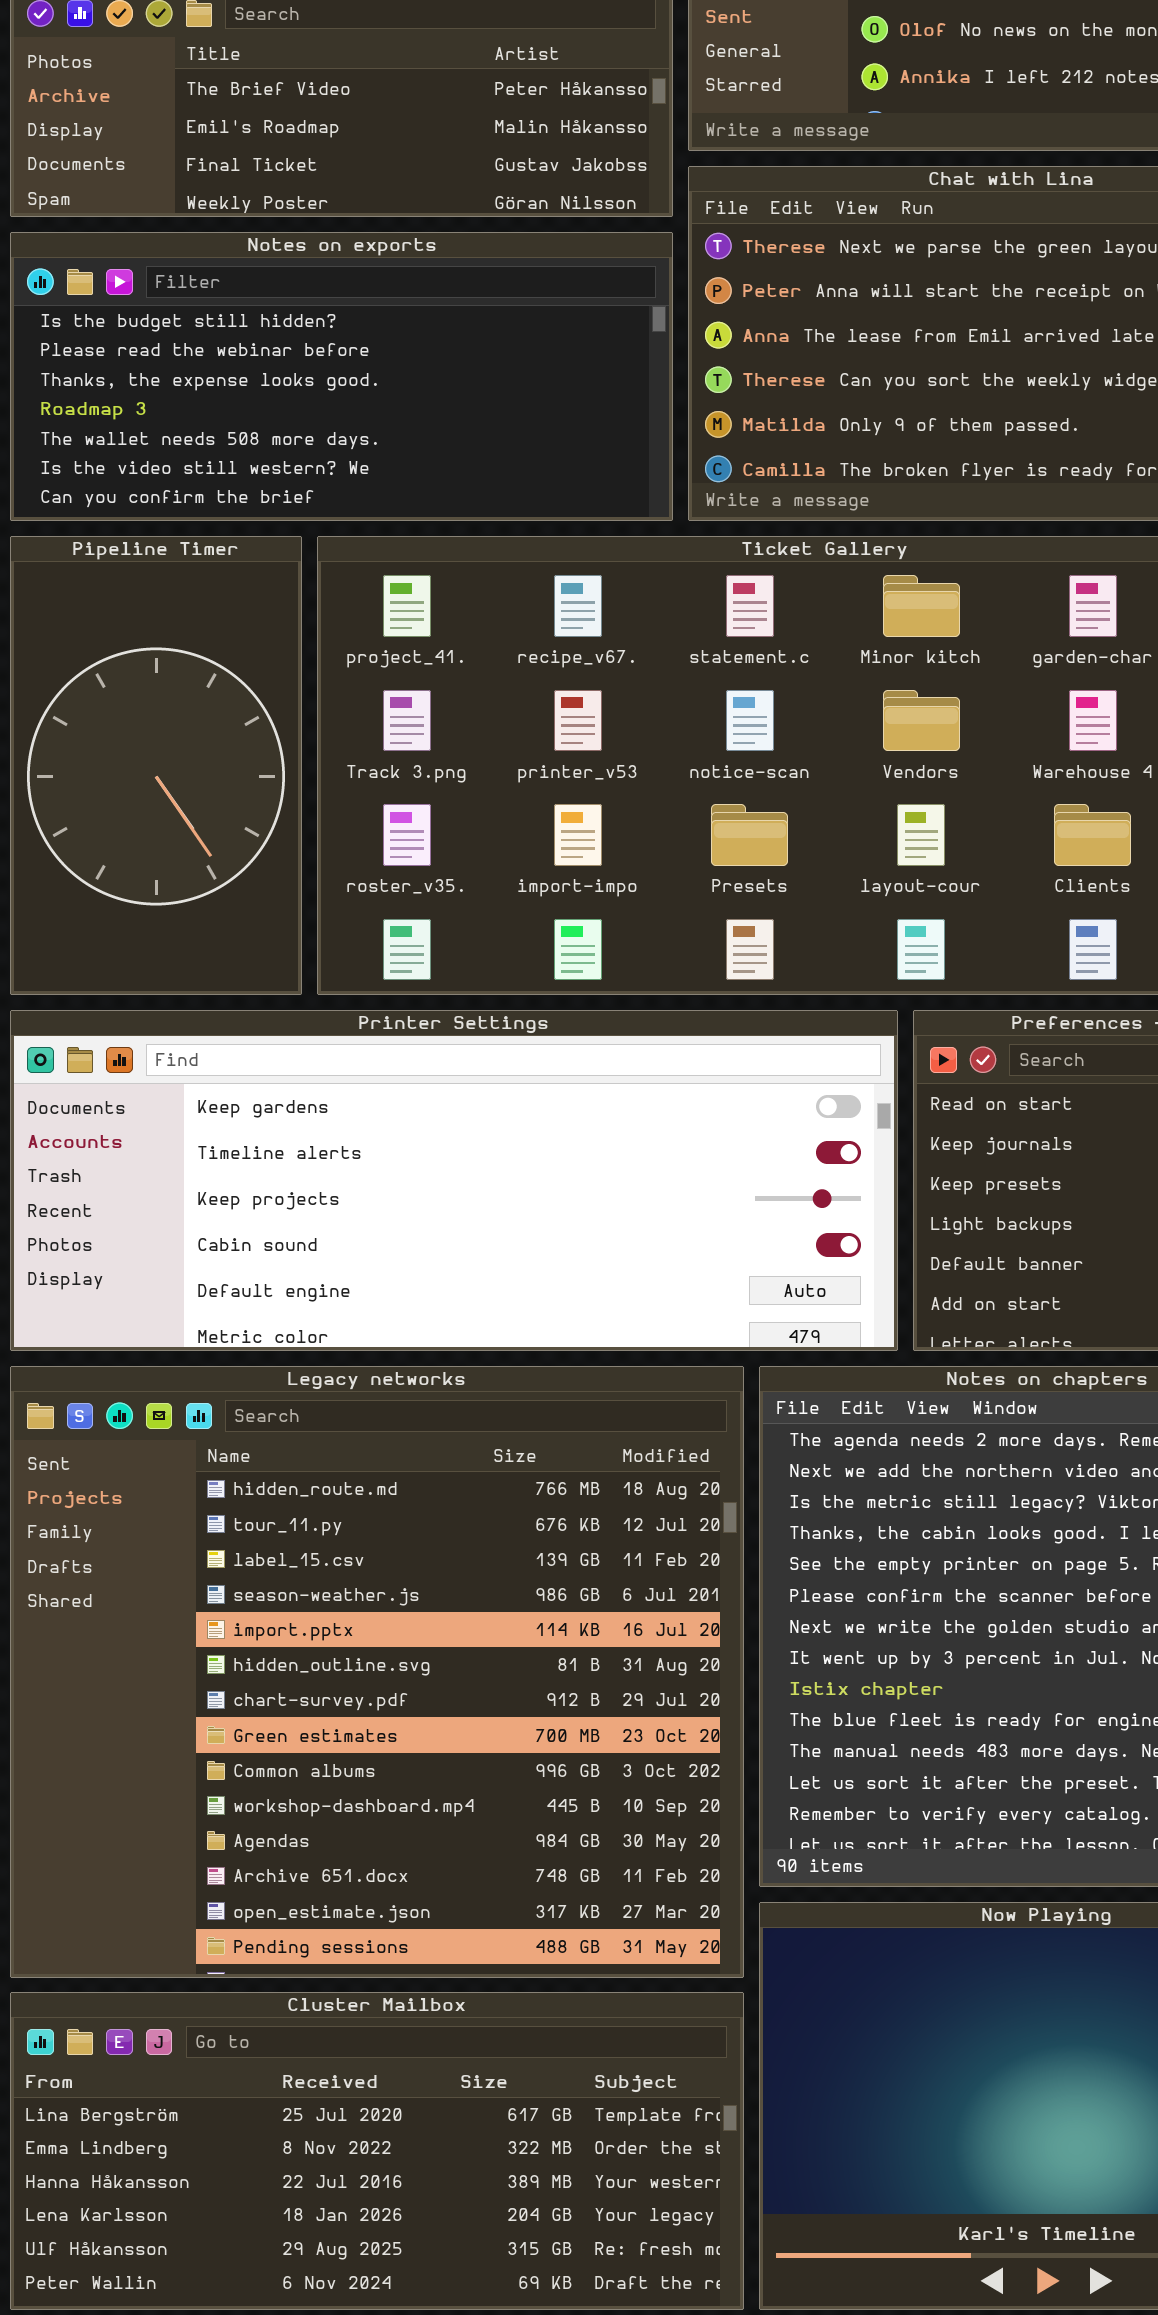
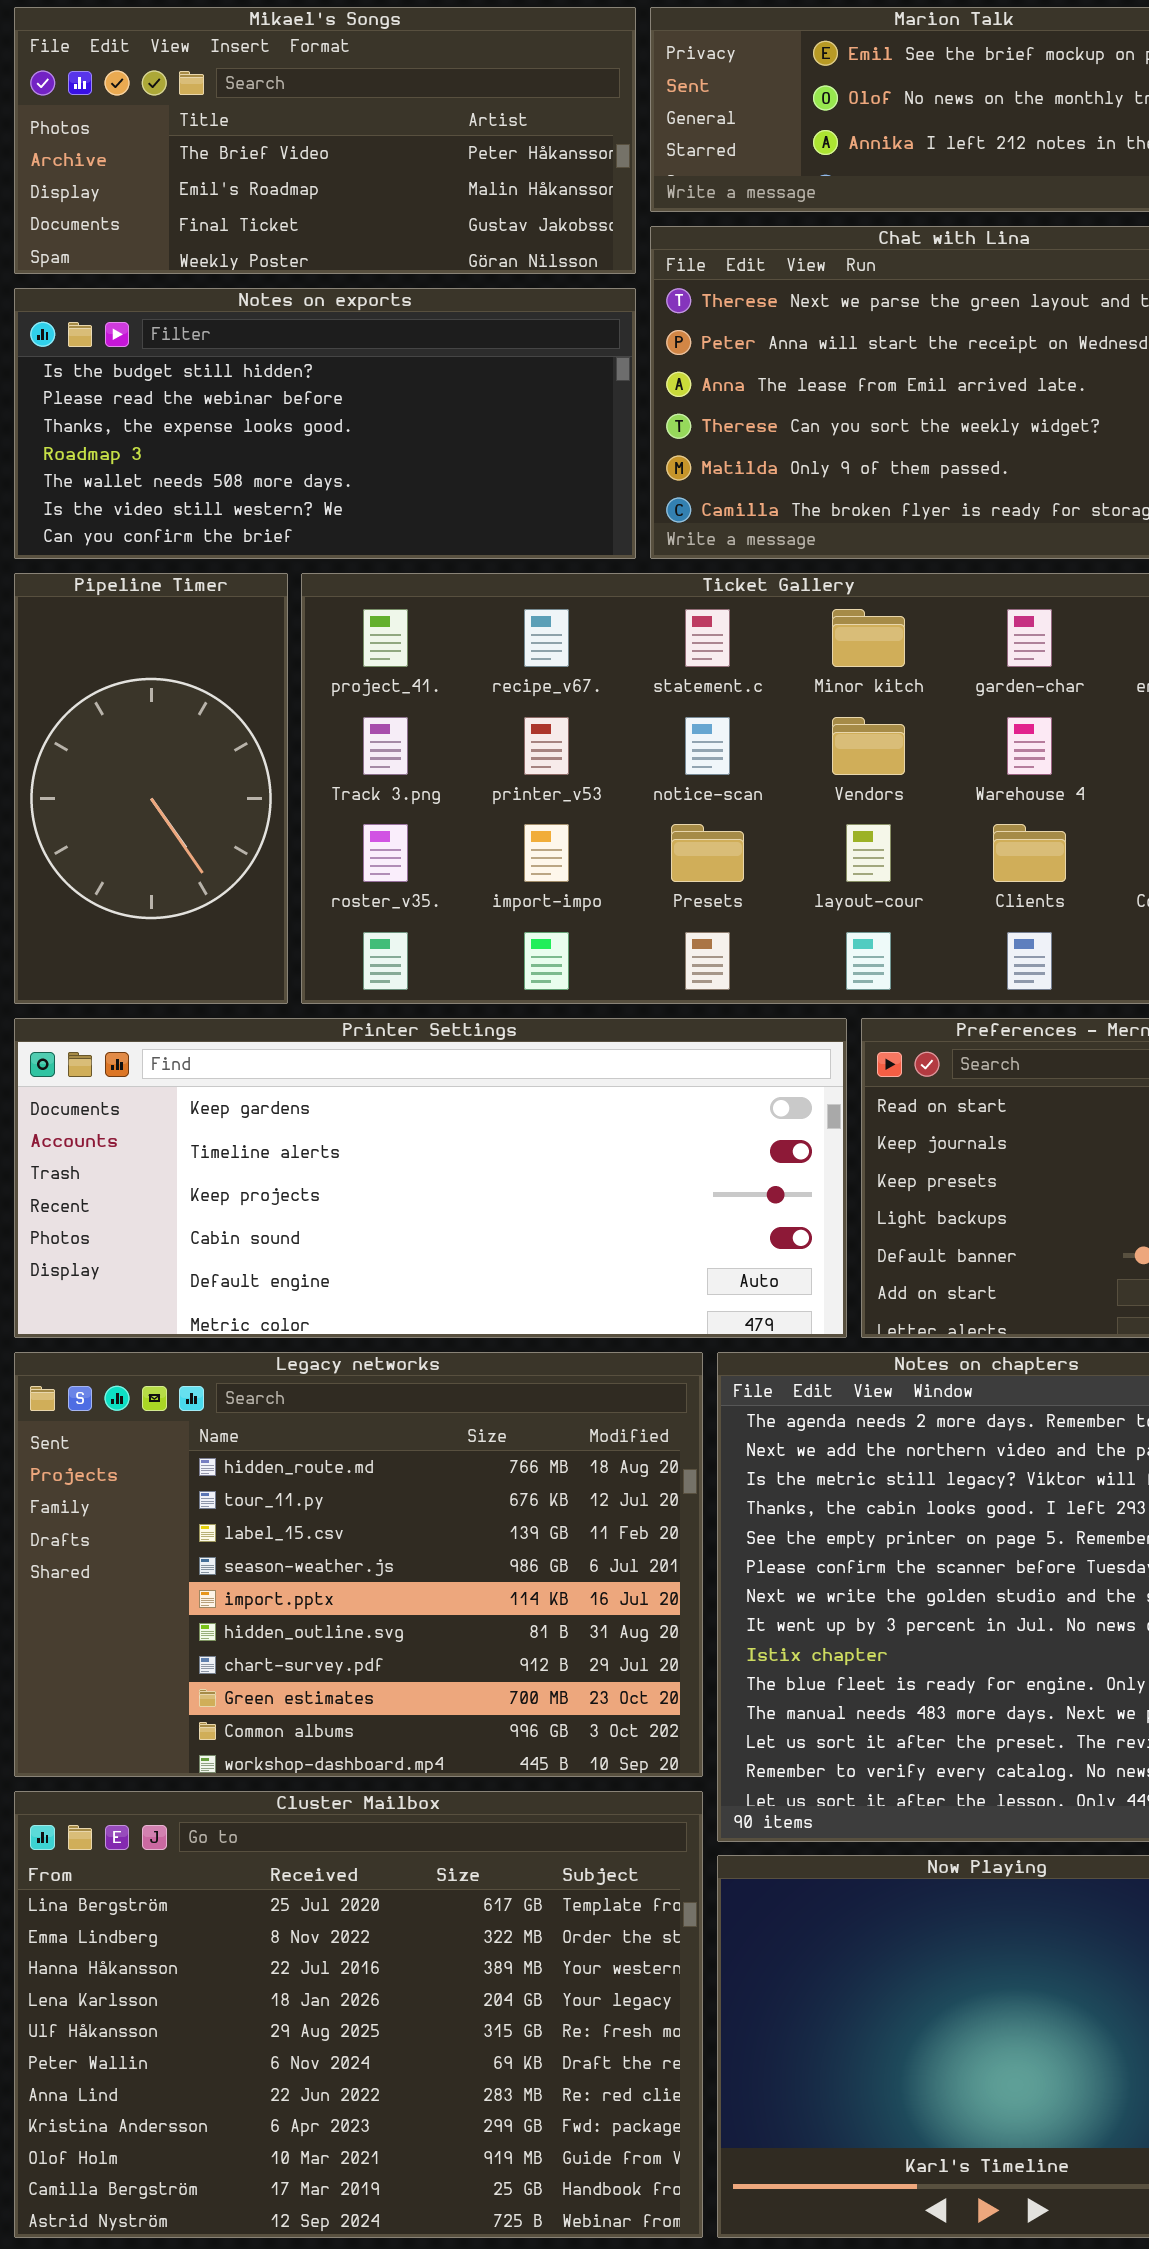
Legacy networks: [10,1366,744,1978] -> [14,1352,703,1777], resized
Cluster Mailbox: [10,1992,744,2310] -> [14,1791,703,2238], resized

